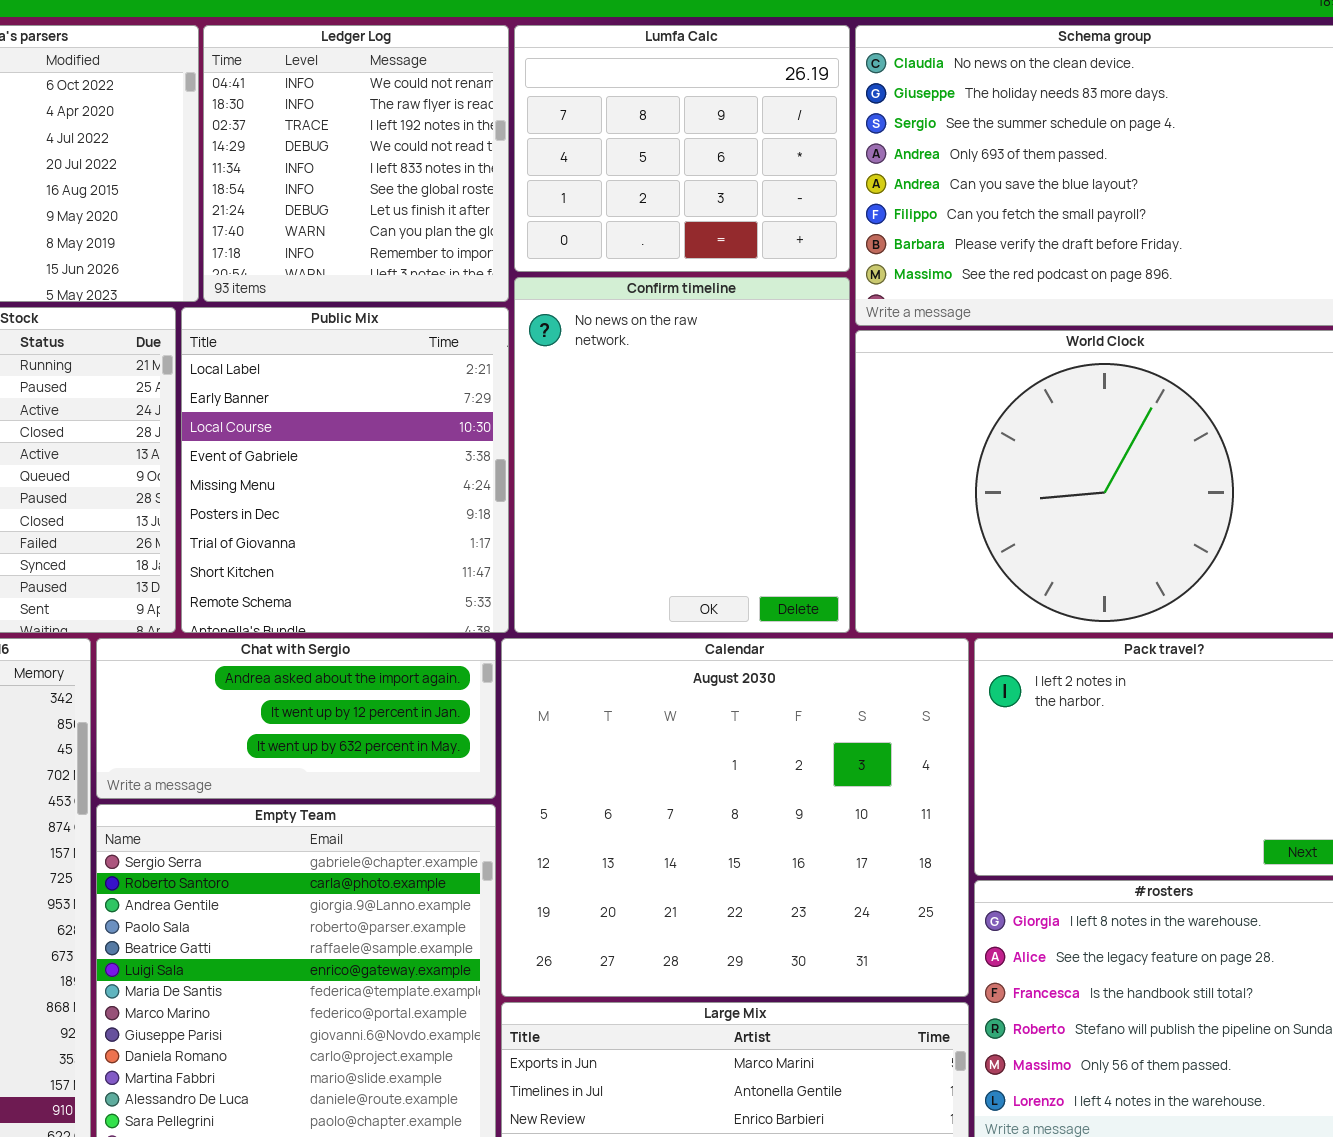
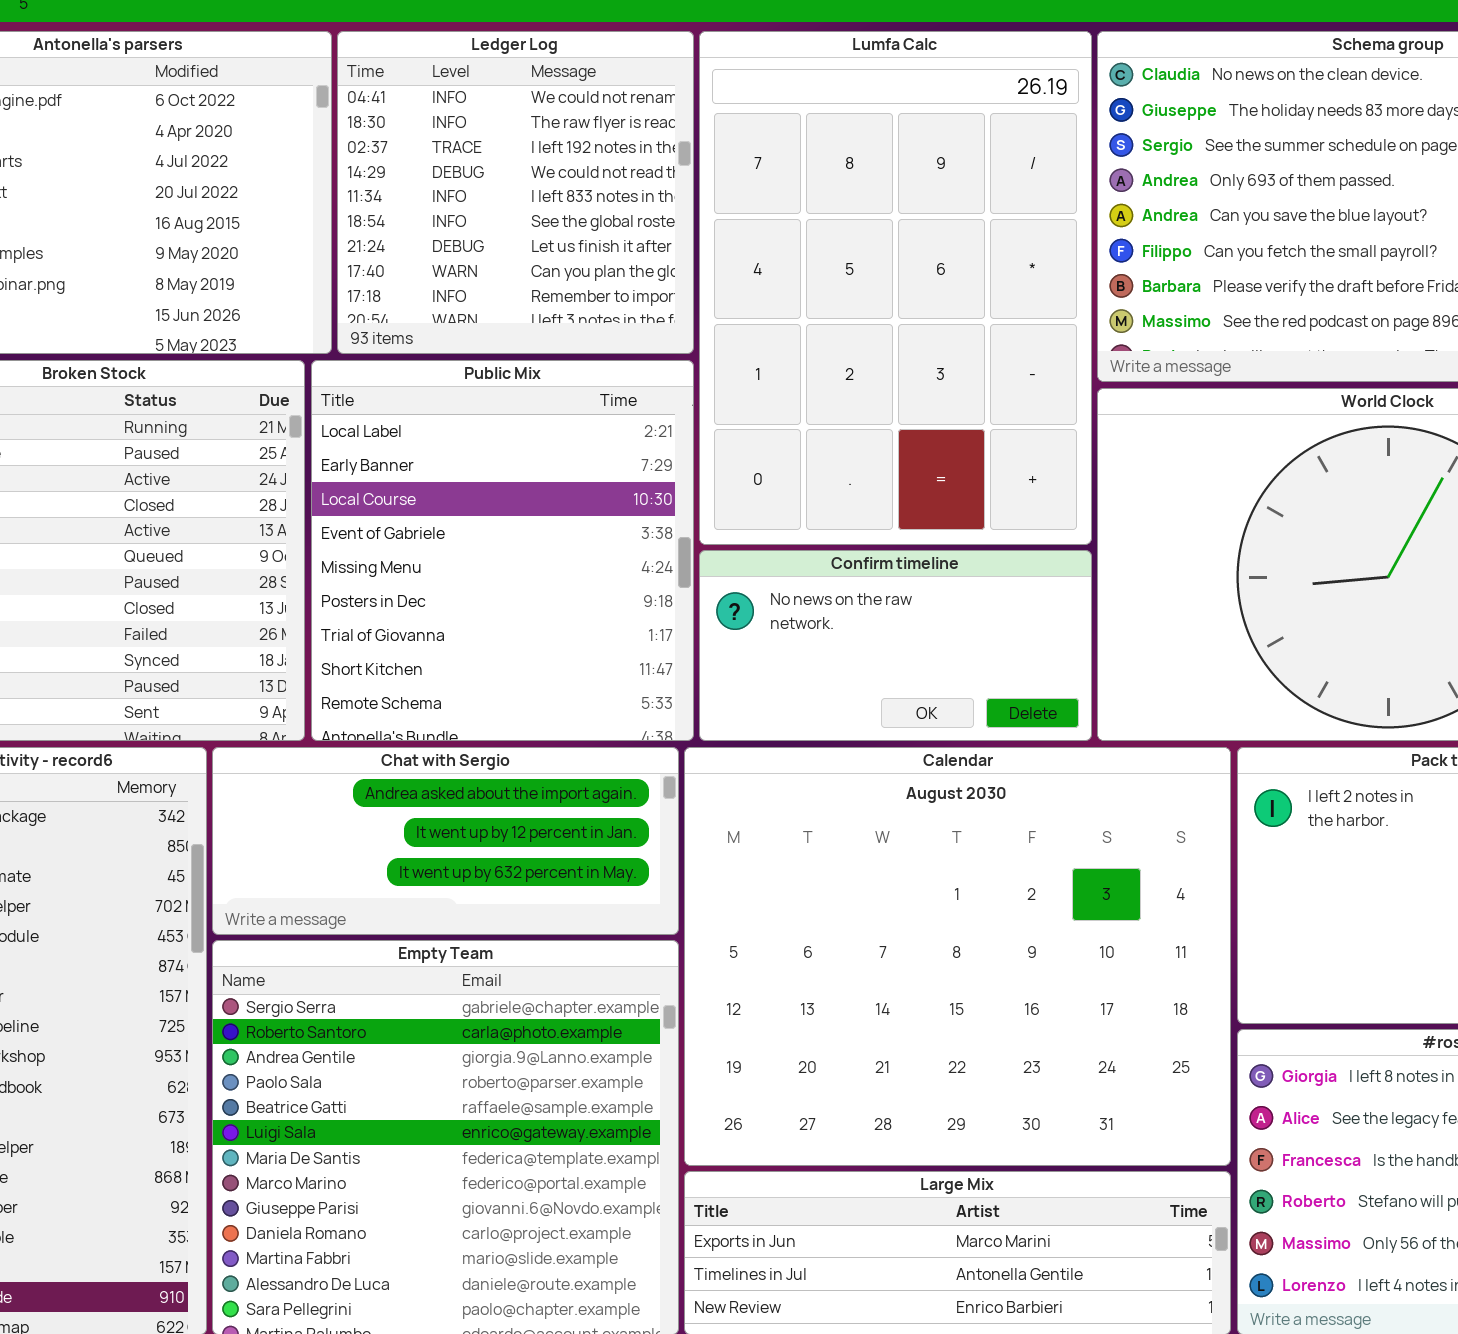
Lumfa Calc: [514,25,850,272] -> [699,31,1092,545], resized
Confirm timeline: [514,277,850,633] -> [699,550,1092,741], resized

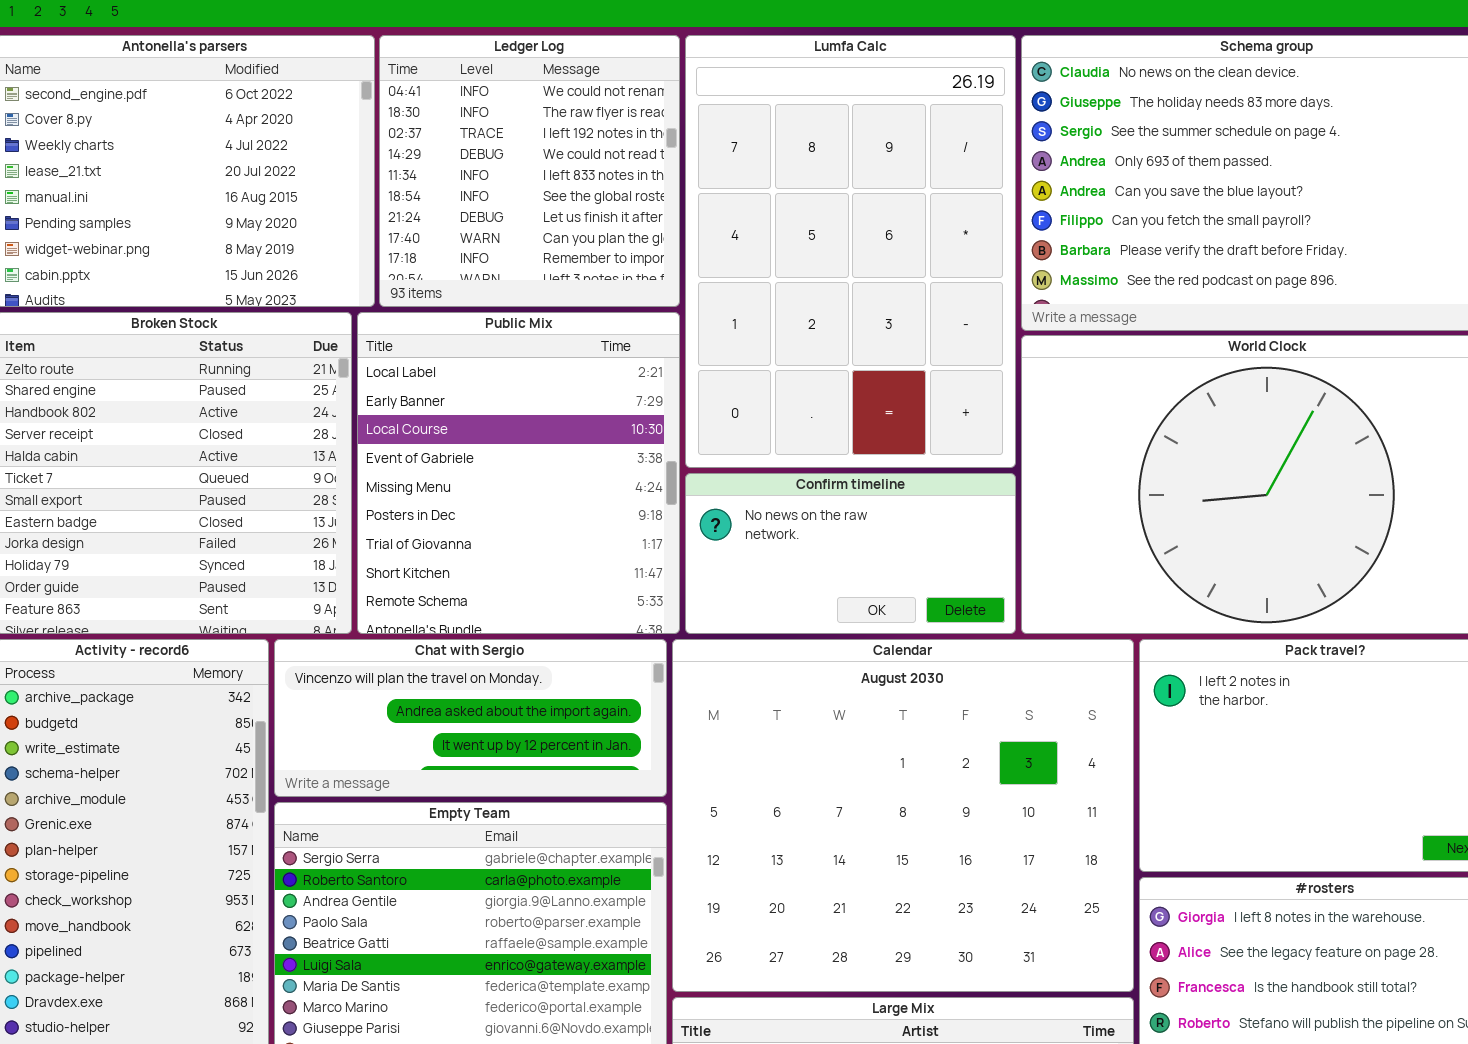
Chat with Sergio: [212,747,679,935] -> [274,639,667,797], scrolled up 1 row

